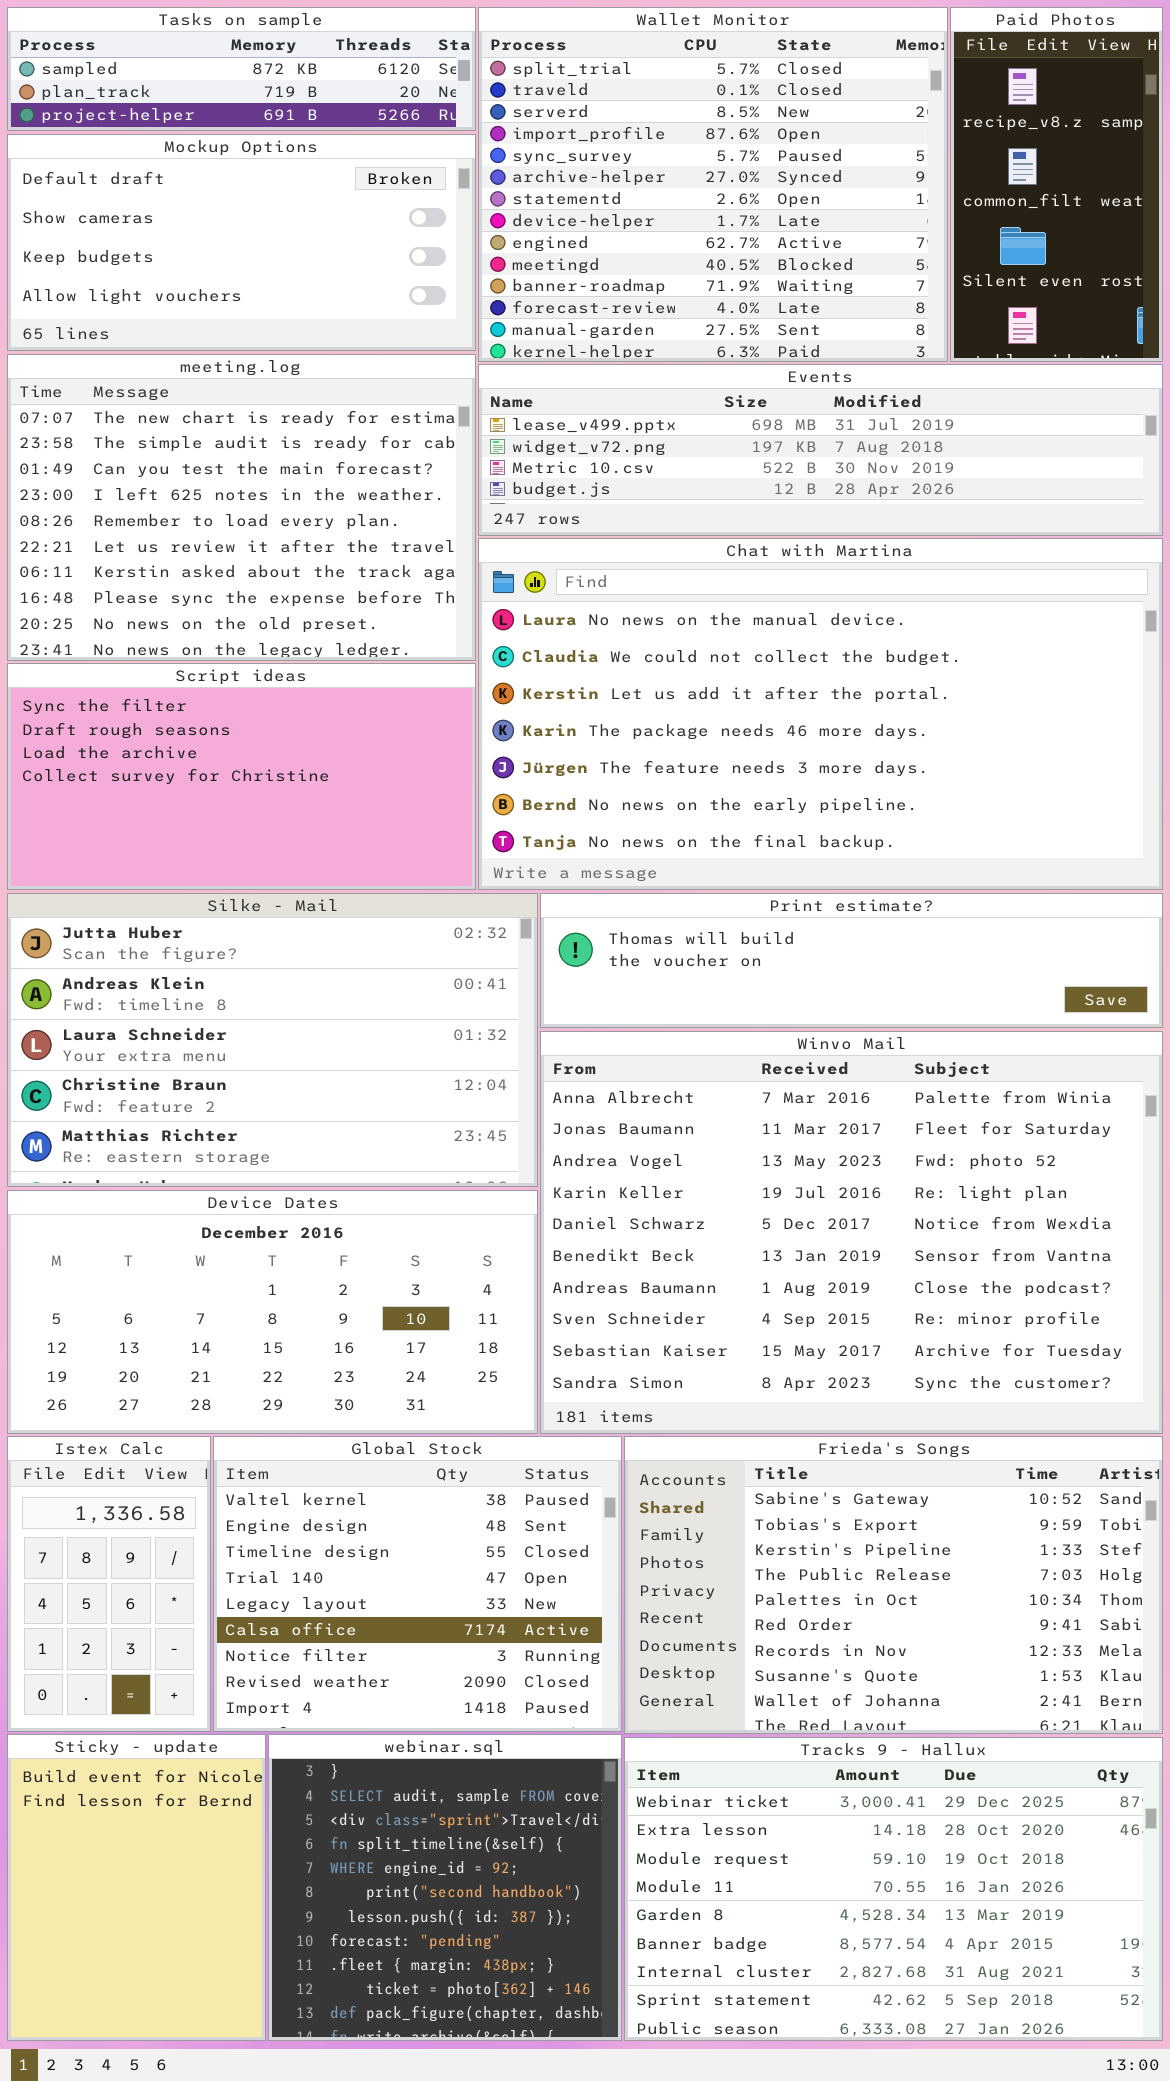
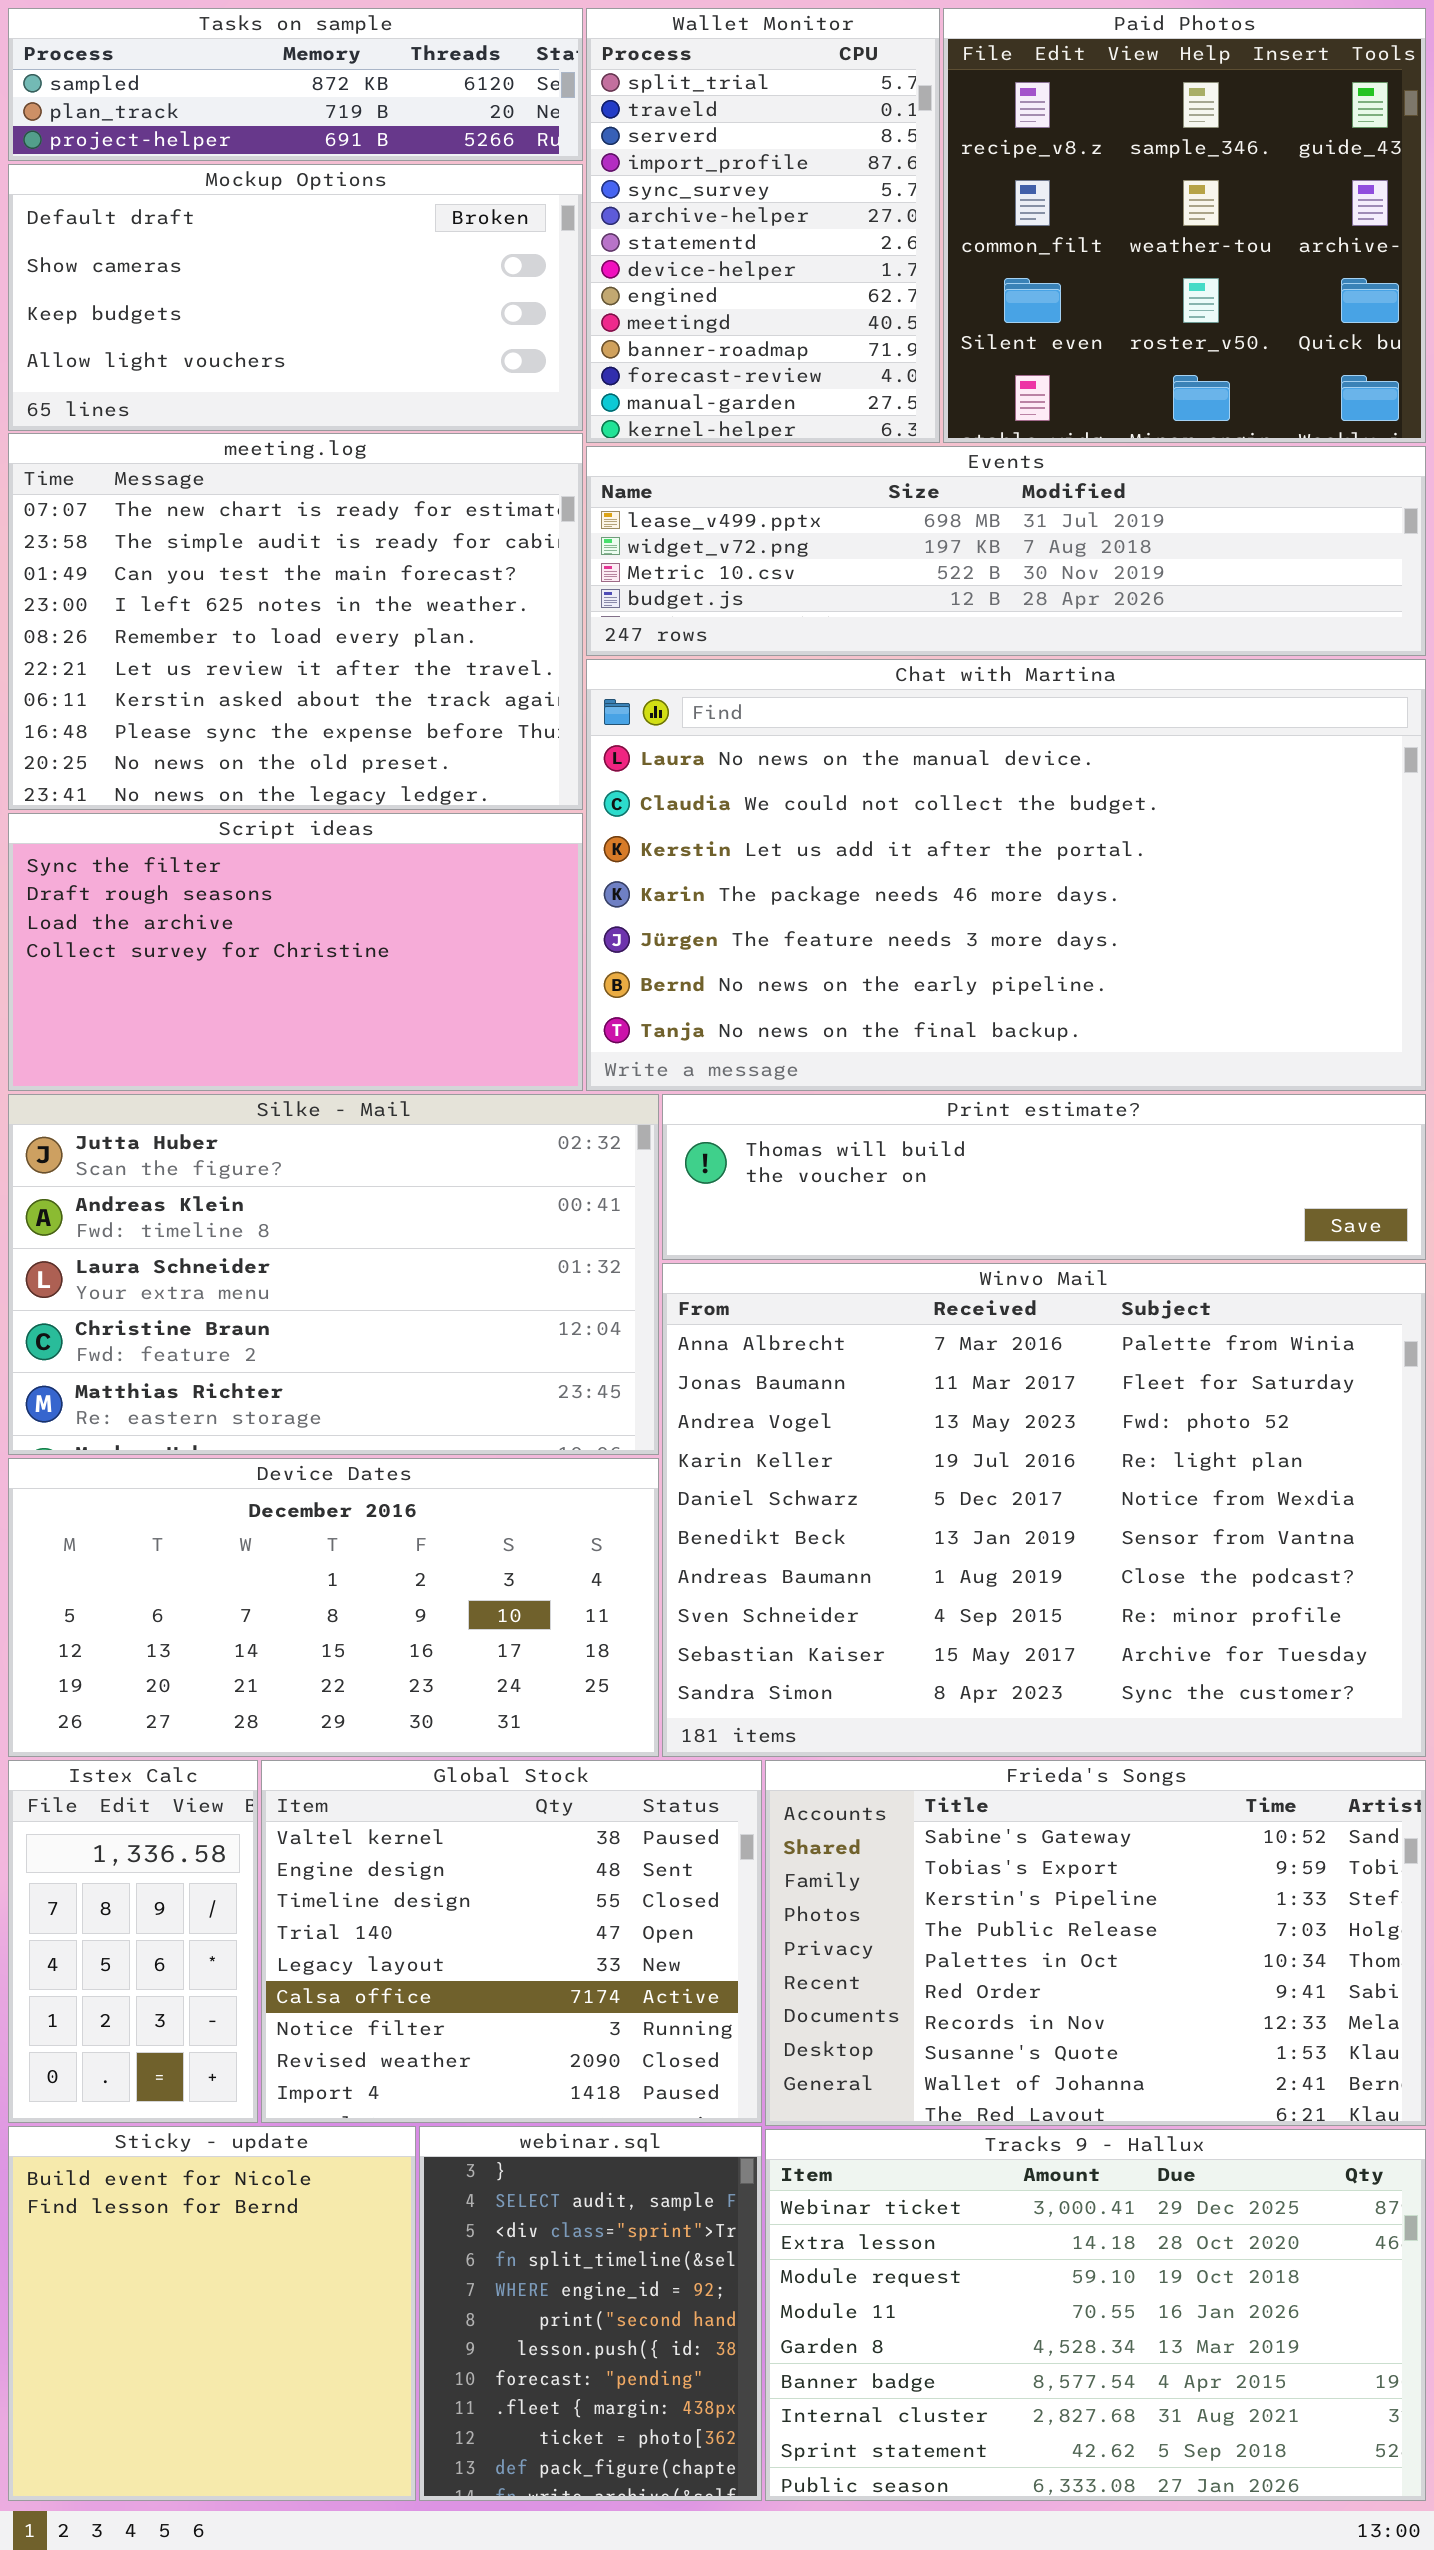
Wallet Monitor: [478,7,948,362] -> [586,8,940,443], resized
Paid Photos: [950,7,1163,362] -> [943,8,1426,443], resized
Sticky - update: [7,1734,266,2041] -> [8,2126,416,2501], resized
webinar.sql: [268,1734,622,2041] -> [419,2126,762,2501], resized

